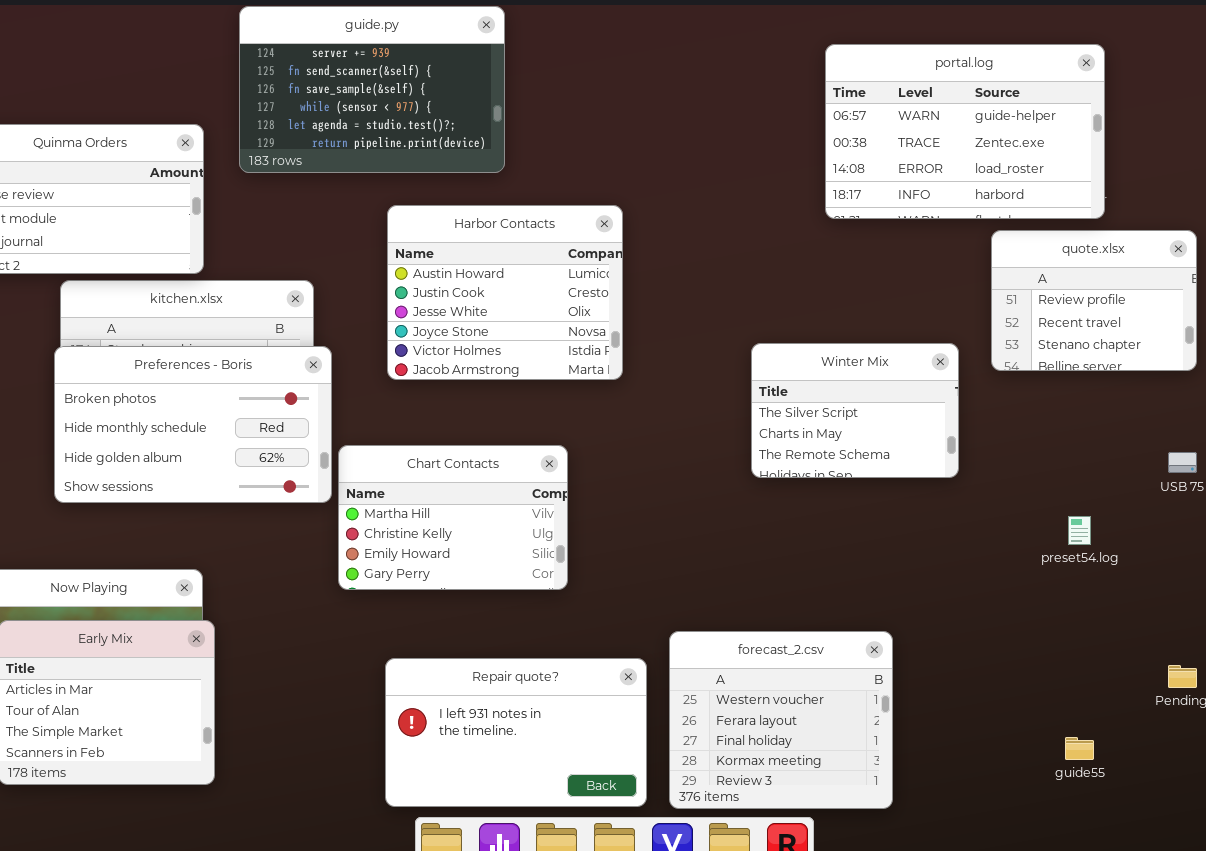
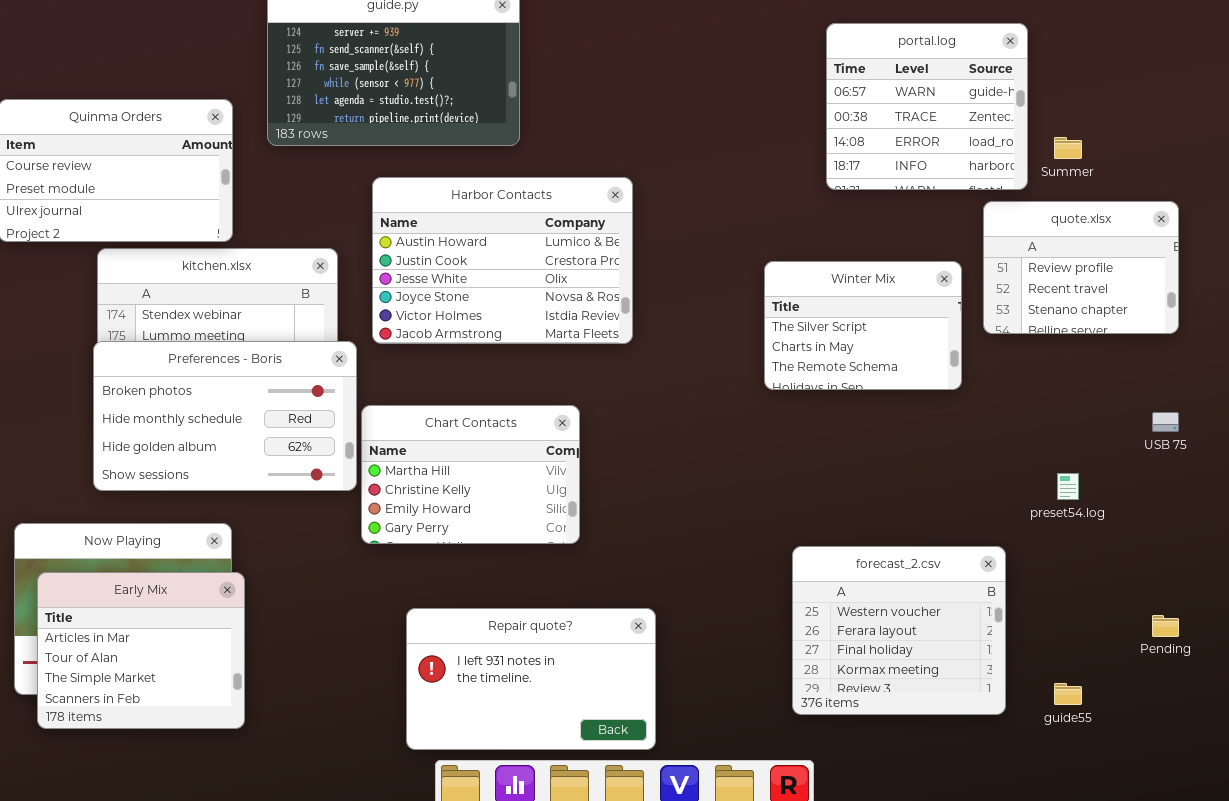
portal.log: [825,44,1105,219] -> [826,23,1028,190], resized
Harbor Contacts: [387,205,623,380] -> [372,177,633,344], resized
Winter Mix: [751,343,959,478] -> [764,261,962,390], moved
Preferences - Boris: [54,346,332,503] -> [93,341,357,491], moved
forecast_2.csv: [669,631,893,809] -> [792,546,1006,715], moved

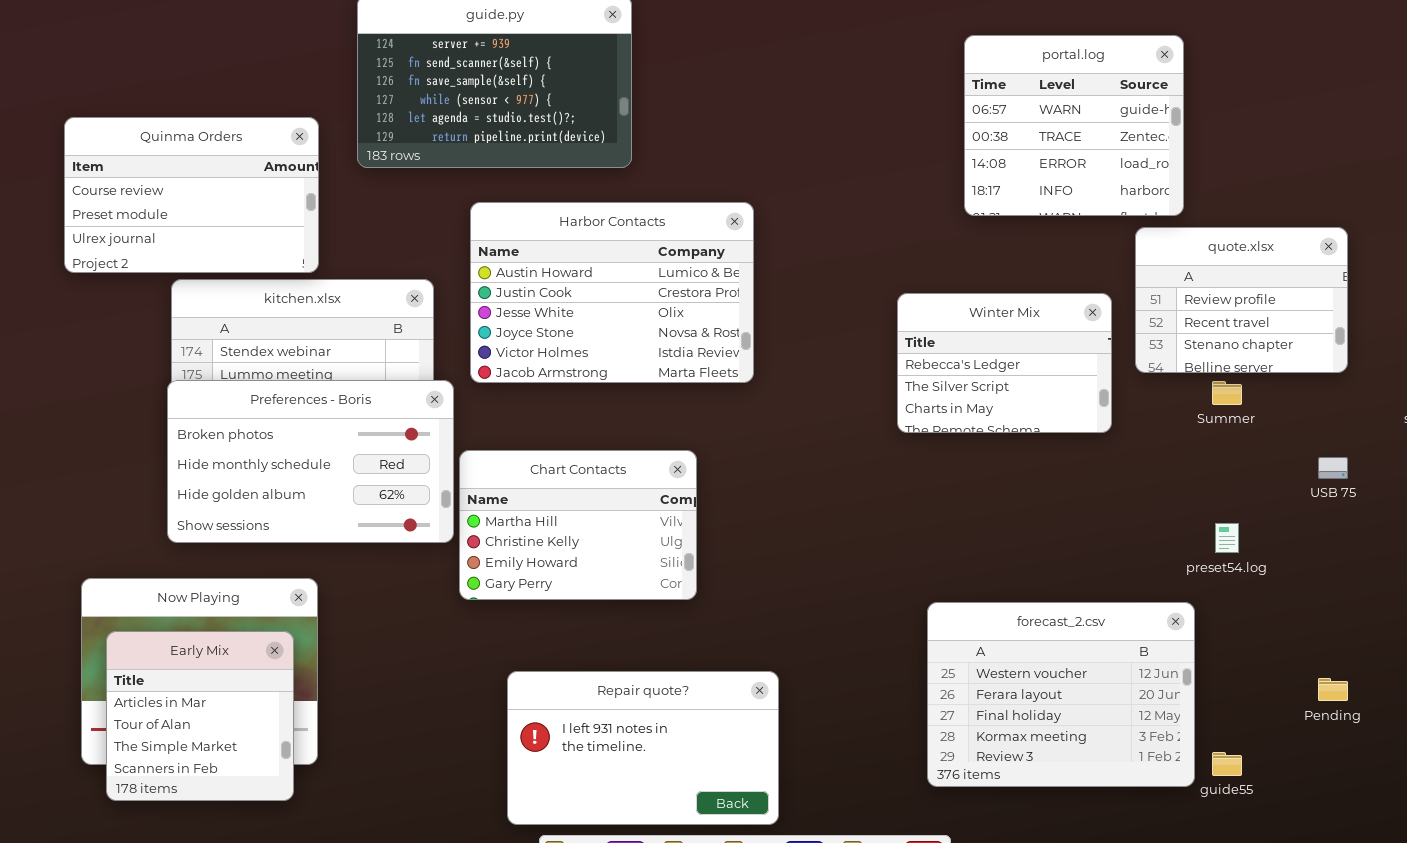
Summer: [1054,137,1082,159] -> [1212,381,1242,405], moved
Winter Mix: [764,261,962,390] -> [897,293,1112,433], scrolled up 1 row
forecast_2.csv: [792,546,1006,715] -> [927,602,1195,787], resized
Early Mix: [37,572,245,729] -> [106,631,294,801], resized

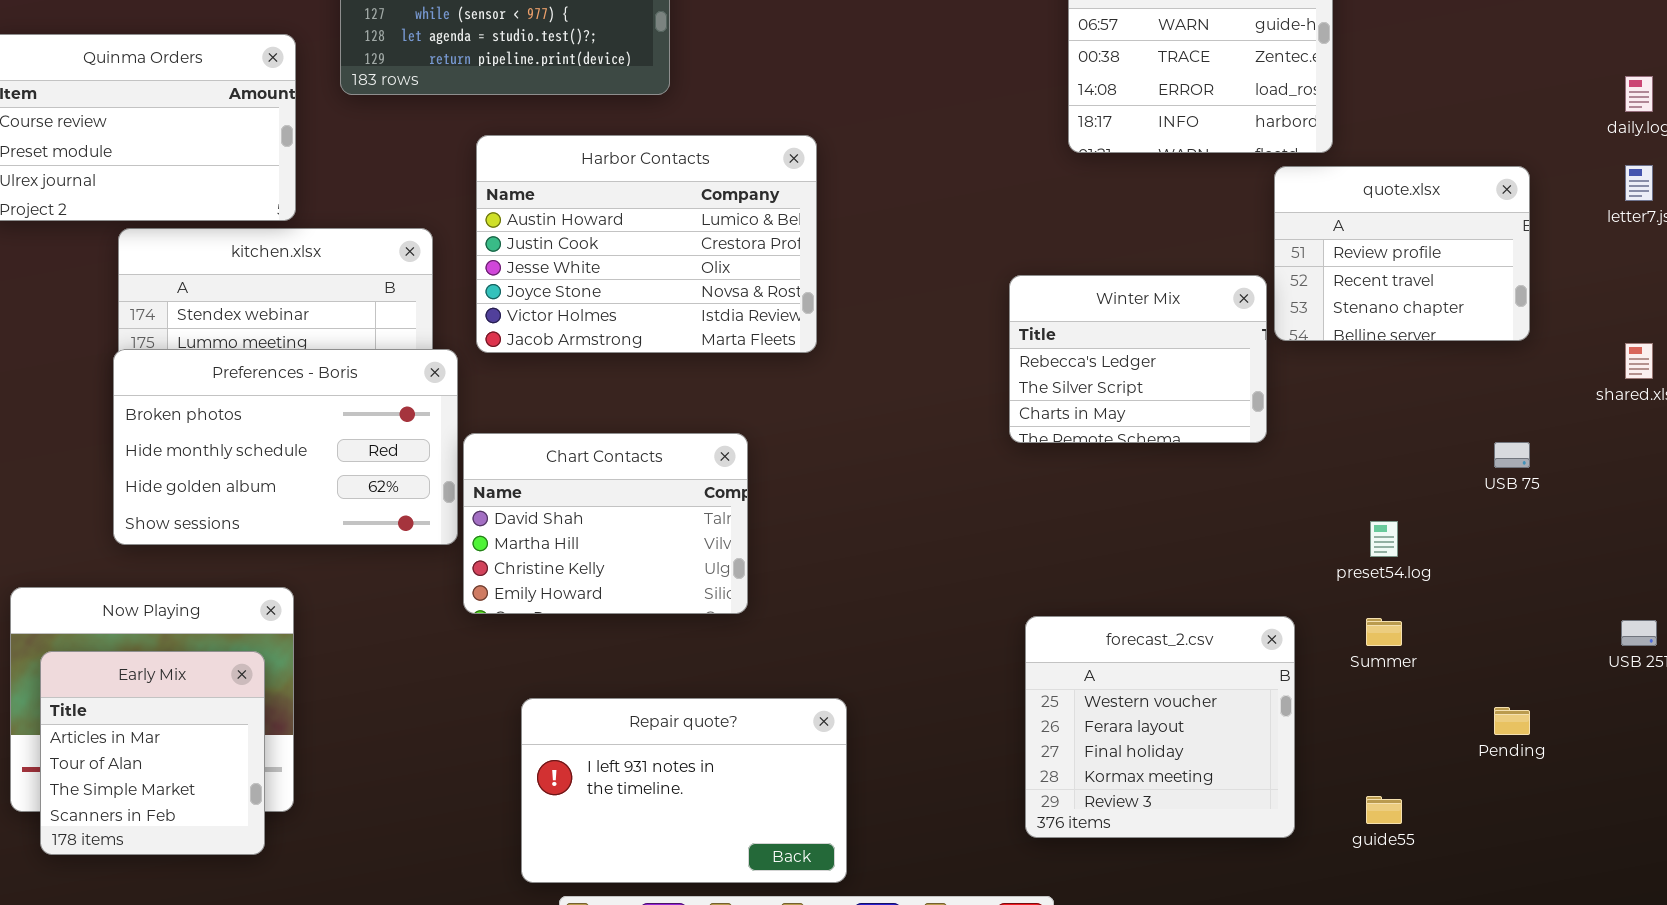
Winter Mix: [897,293,1112,433] -> [1009,275,1267,443], moved
Summer: [1212,381,1242,405] -> [1366,618,1402,646], moved
Chart Contacts: [459,450,697,600] -> [463,433,748,614], scrolled up 1 row
forecast_2.csv: [927,602,1195,787] -> [1025,616,1295,838], resized

